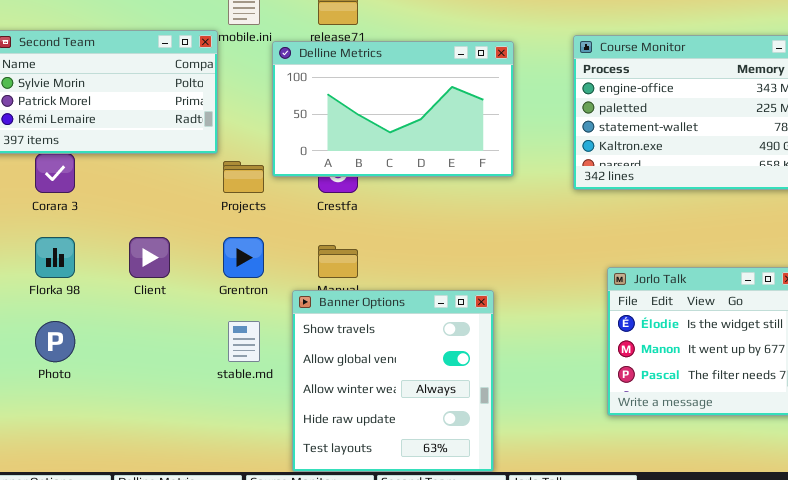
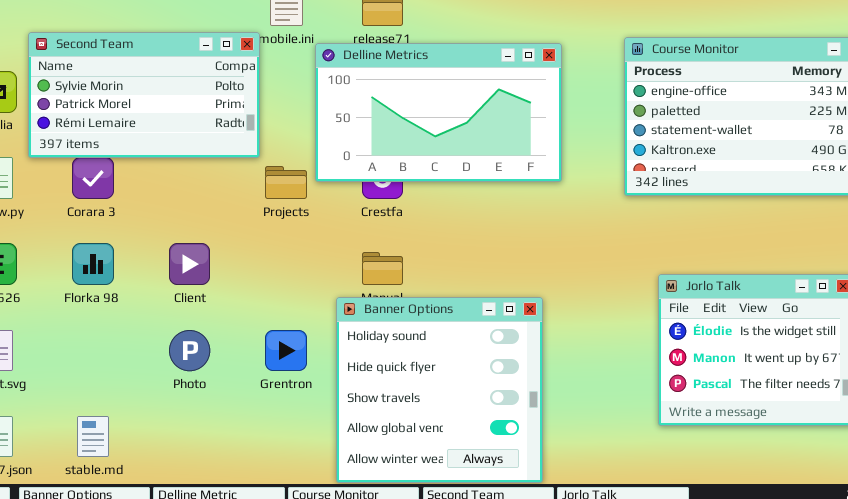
Grentron: [223,237,264,278] -> [265,330,307,371], moved
Banner Options: [292,290,494,472] -> [336,297,543,483], scrolled up 2 rows
Photo: [35,321,75,362] -> [169,330,210,371], moved
stable.md: [228,321,260,362] -> [77,416,109,457], moved

